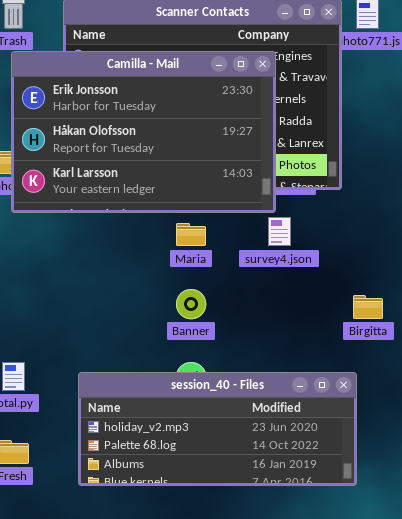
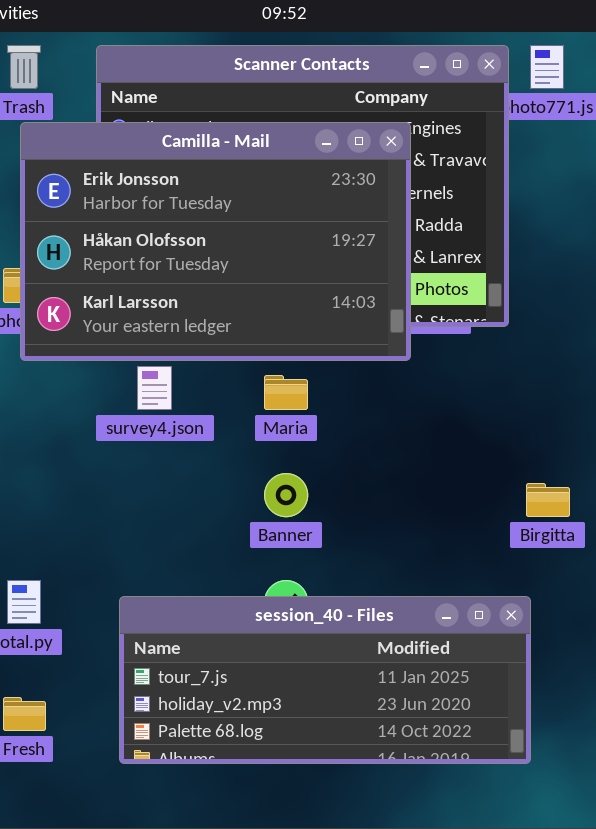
survey4.json: [268,217,291,246] -> [137,366,172,410], moved
session_40 - Files: [78,372,357,486] -> [119,596,531,764], scrolled up 1 row

